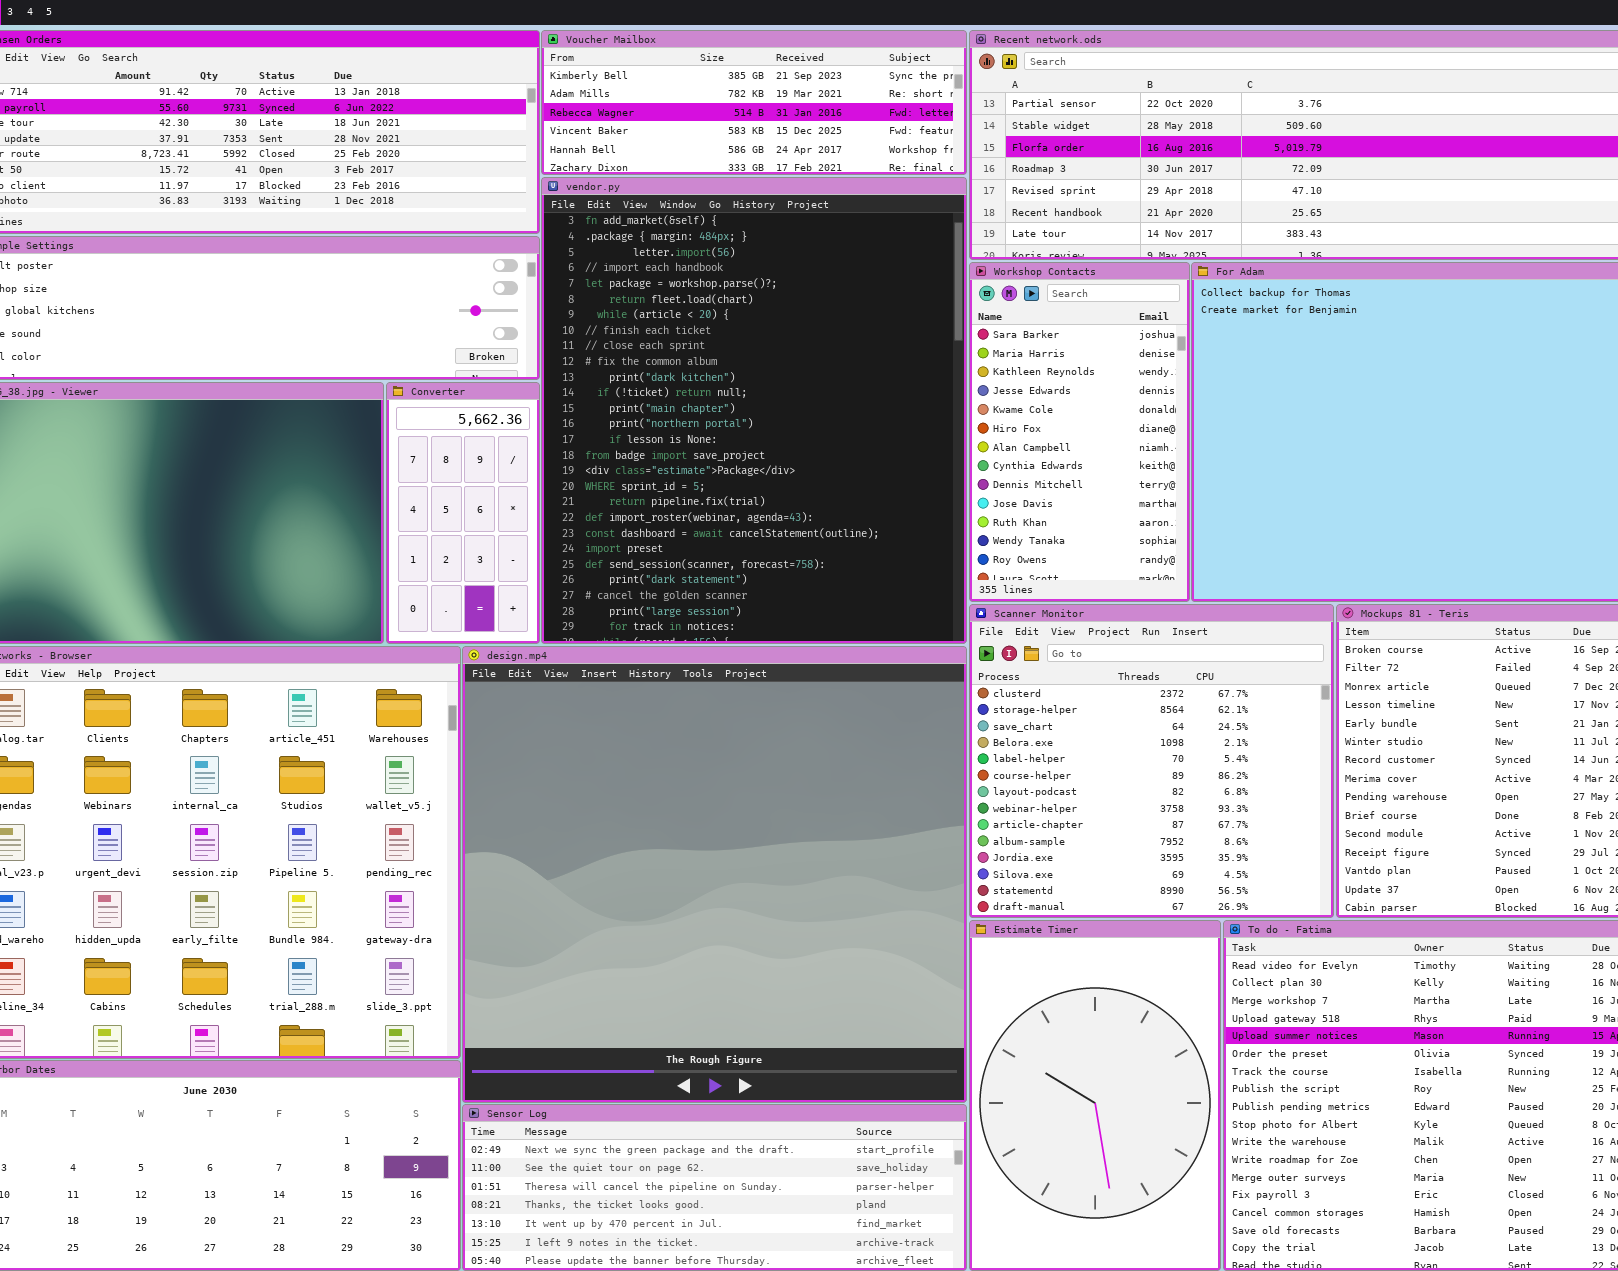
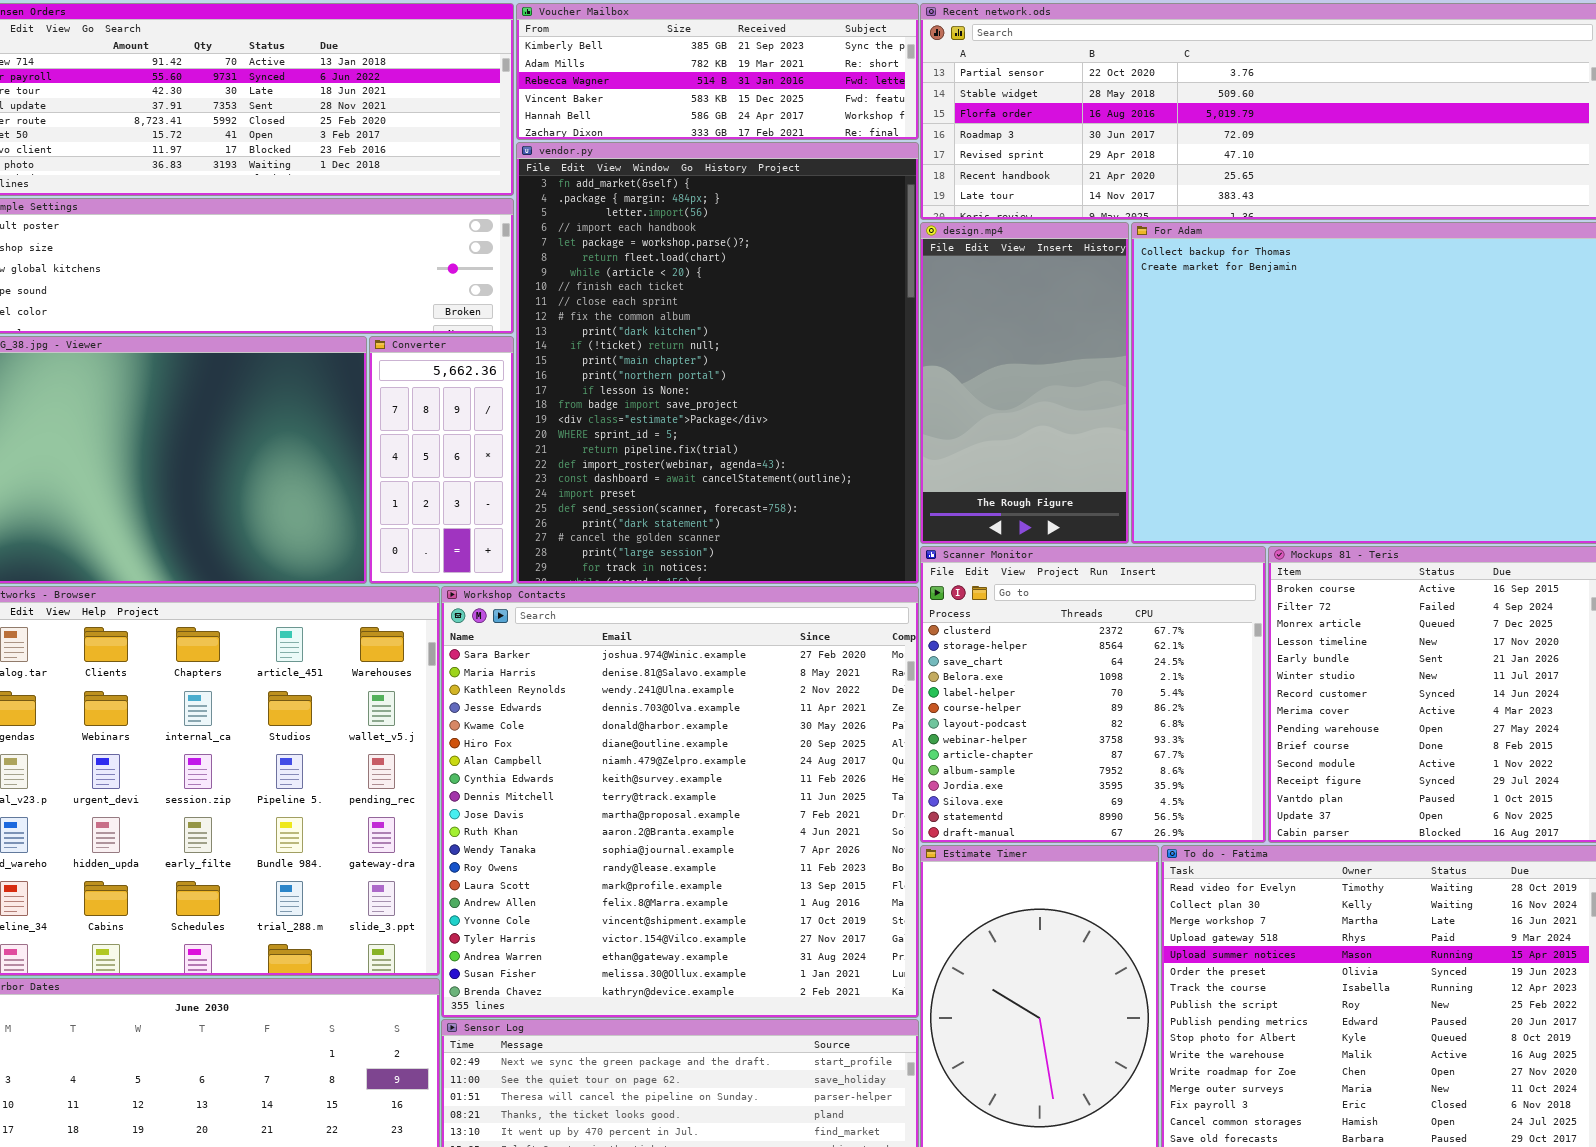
Workshop Contacts: [969,262,1190,602] -> [441,586,919,1018], moved, resized
design.mp4: [462,646,967,1103] -> [920,222,1129,544], moved, resized

